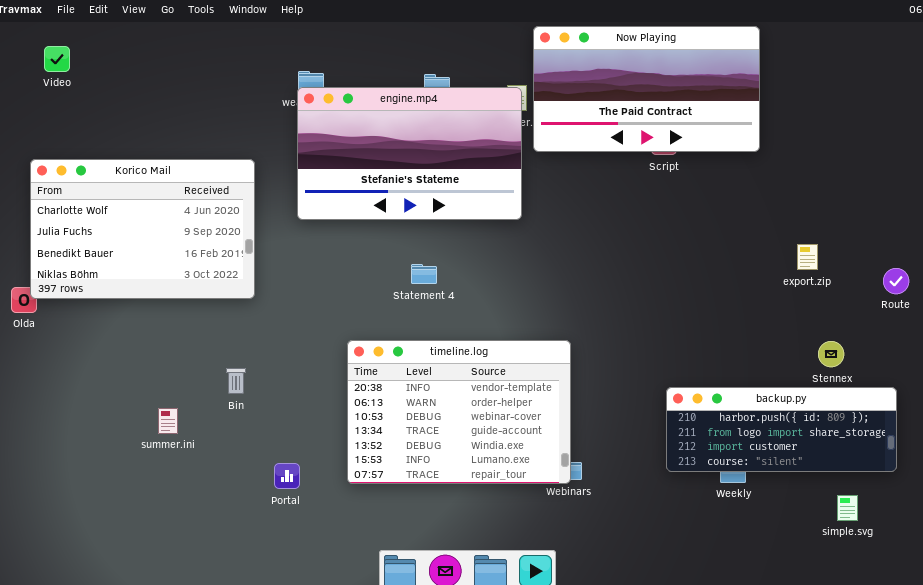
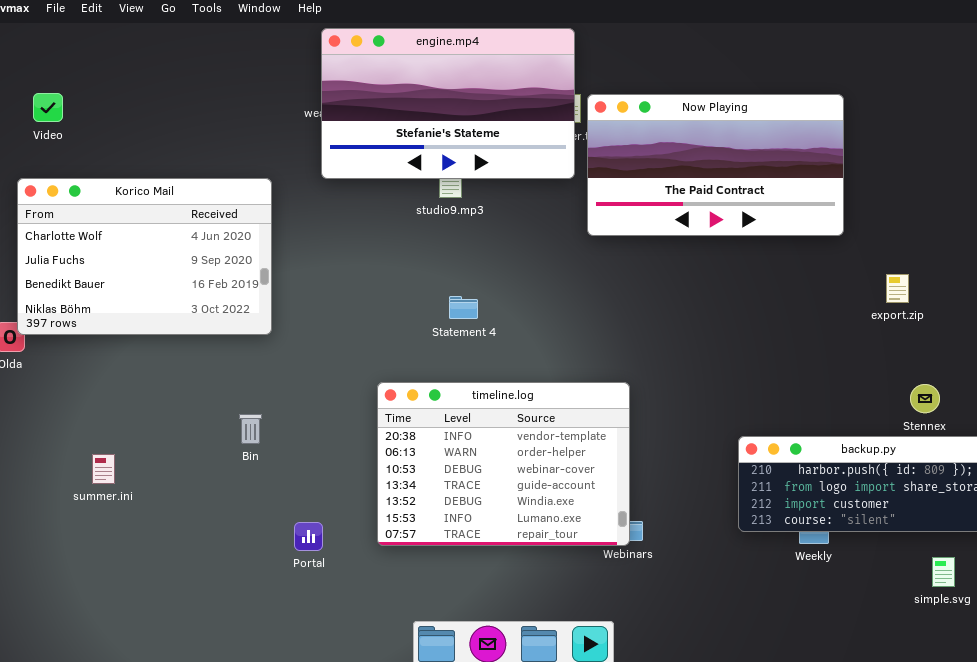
Now Playing: [533,26,760,152] -> [587,94,844,236], moved
Video: [44,46,70,72] -> [33,93,63,122], moved
engine.mp4: [297,87,522,220] -> [321,28,575,179], moved
summer.ini: [158,408,178,434] -> [92,454,115,484], moved

